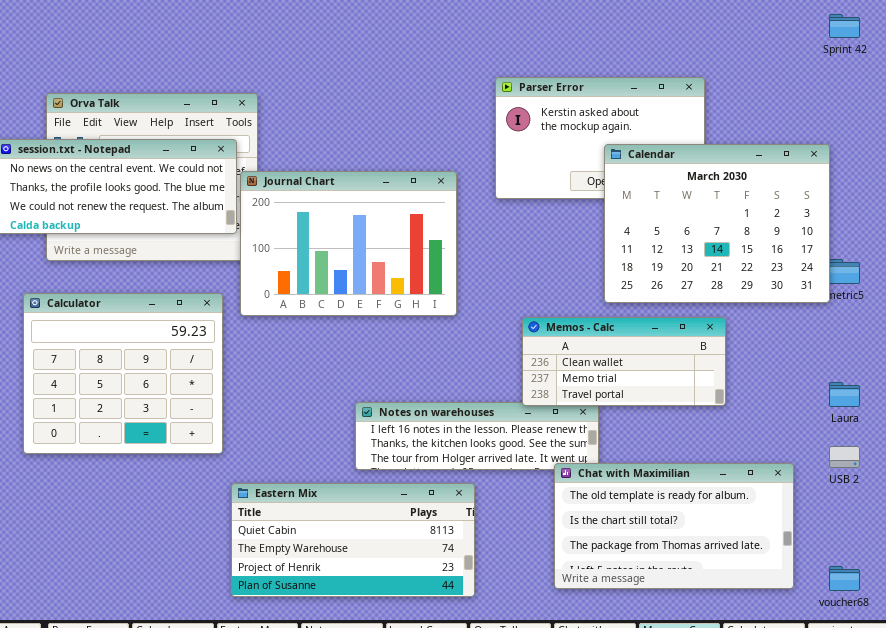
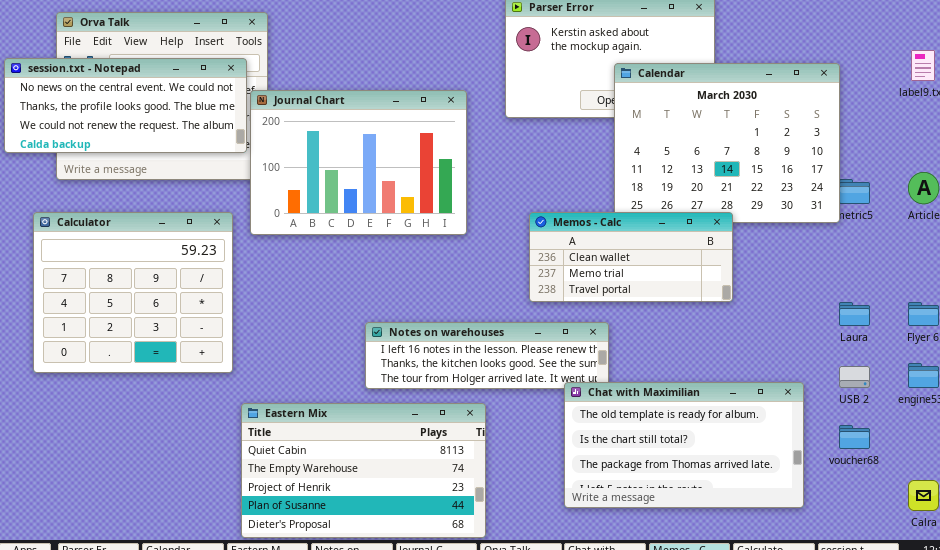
Memos - Calc: [522,317,726,406] -> [529,212,733,302], moved
Eastern Mix: [231,483,475,597] -> [241,403,486,538], resized
voucher68: [829,566,860,591] -> [839,425,870,449], moved

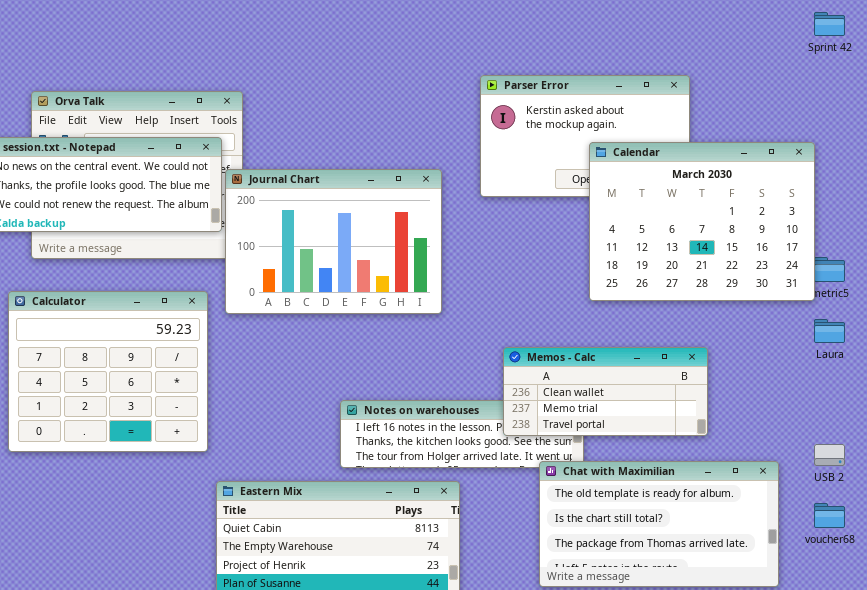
Memos - Calc: [529,212,733,302] -> [503,347,708,436], moved
Laura: [839,302,870,326] -> [814,319,845,343], moved

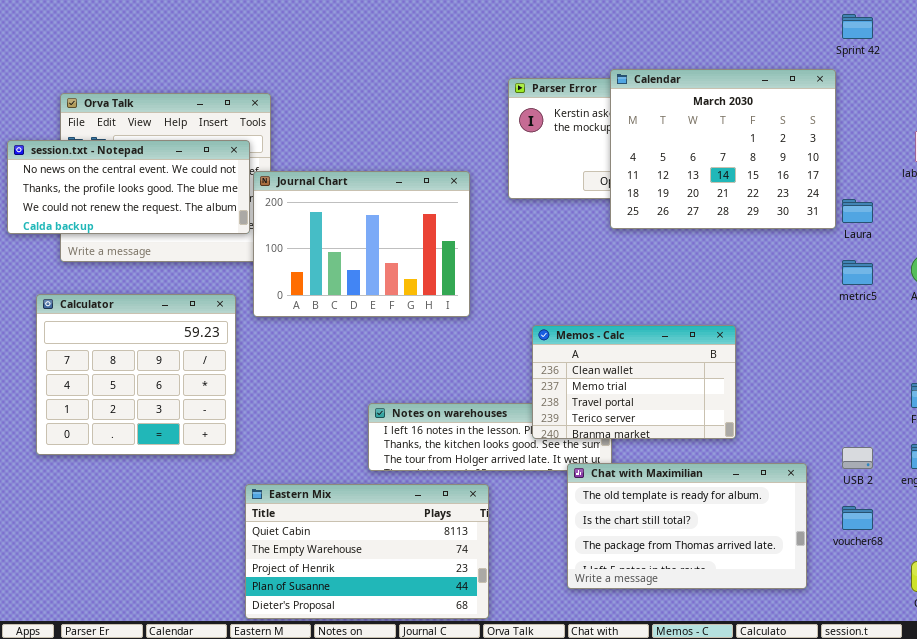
Calendar: [589,142,815,301] -> [610,69,836,229], moved
Laura: [814,319,845,343] -> [842,199,873,223], moved
Memos - Calc: [503,347,708,436] -> [532,325,736,439], resized

